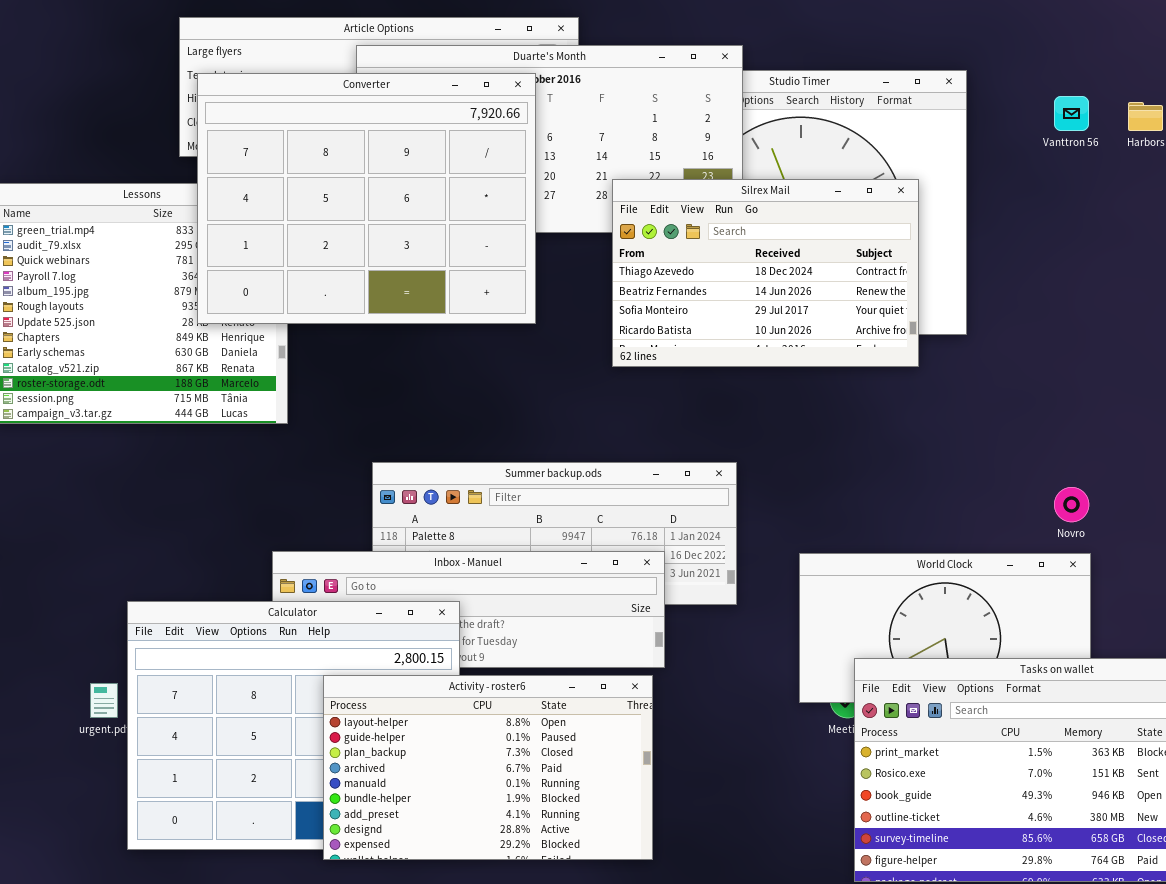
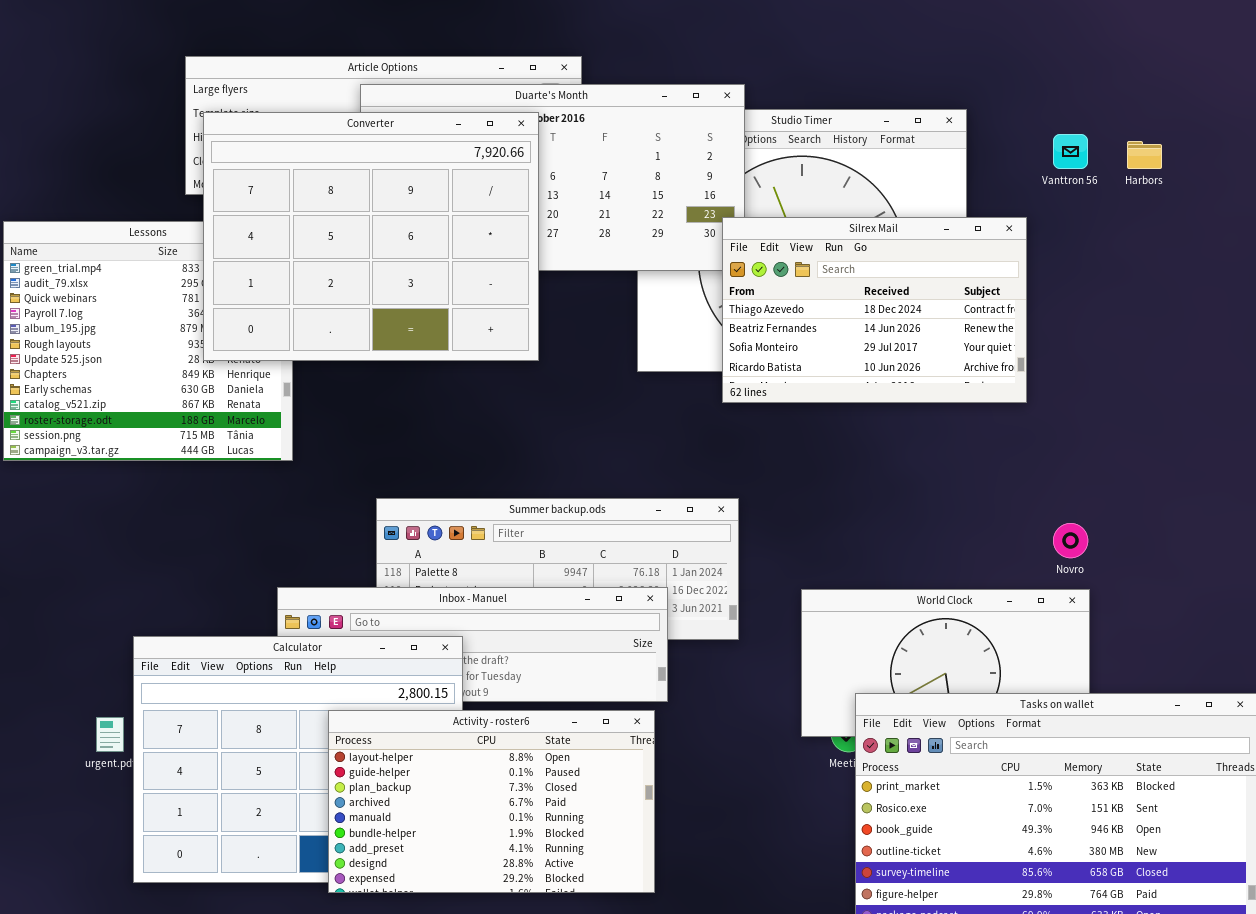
Silrex Mail: [612,179,919,367] -> [722,217,1027,403], moved

